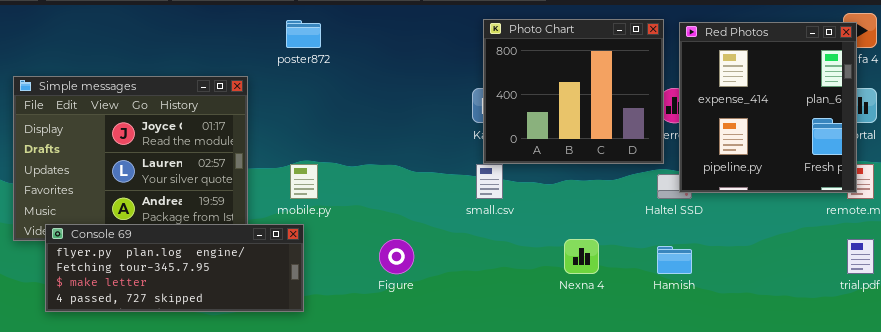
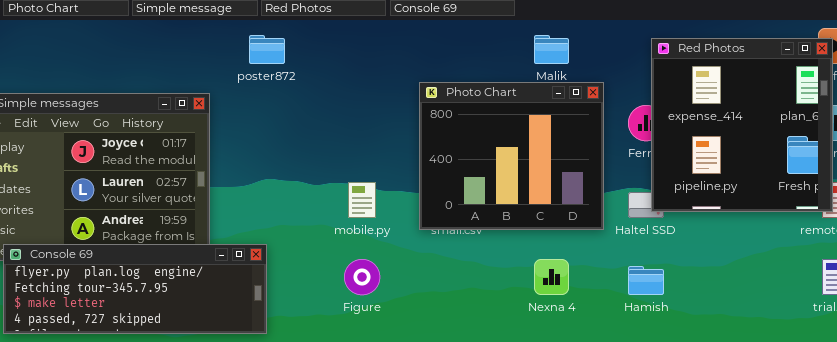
Photo Chart: [483,19,664,164] -> [419,82,604,230], moved
mobile.py: [290,164,318,199] -> [348,182,376,218], moved

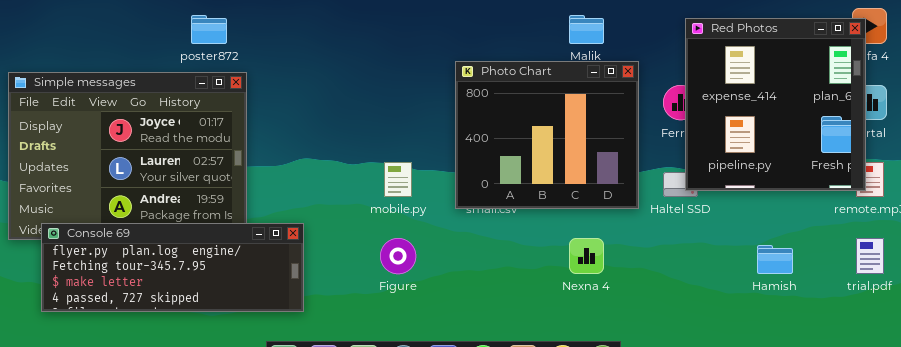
poster872: [249,35,285,64] -> [191,15,227,44], moved
Hamish: [628,266,664,295] -> [757,245,793,274], moved

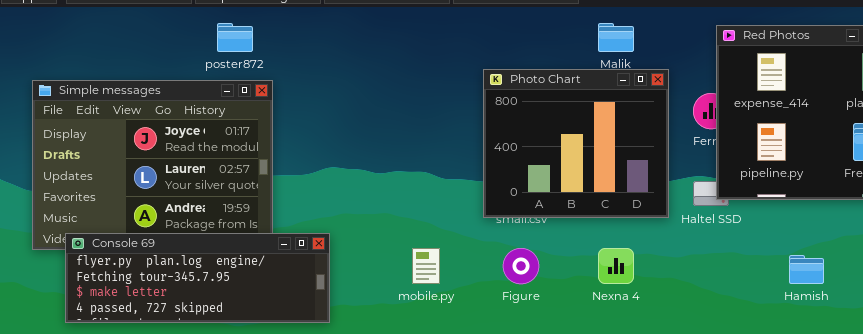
mobile.py: [384,162,412,197] -> [412,248,440,284], moved
Figure: [380,238,416,274] -> [503,248,539,284], moved

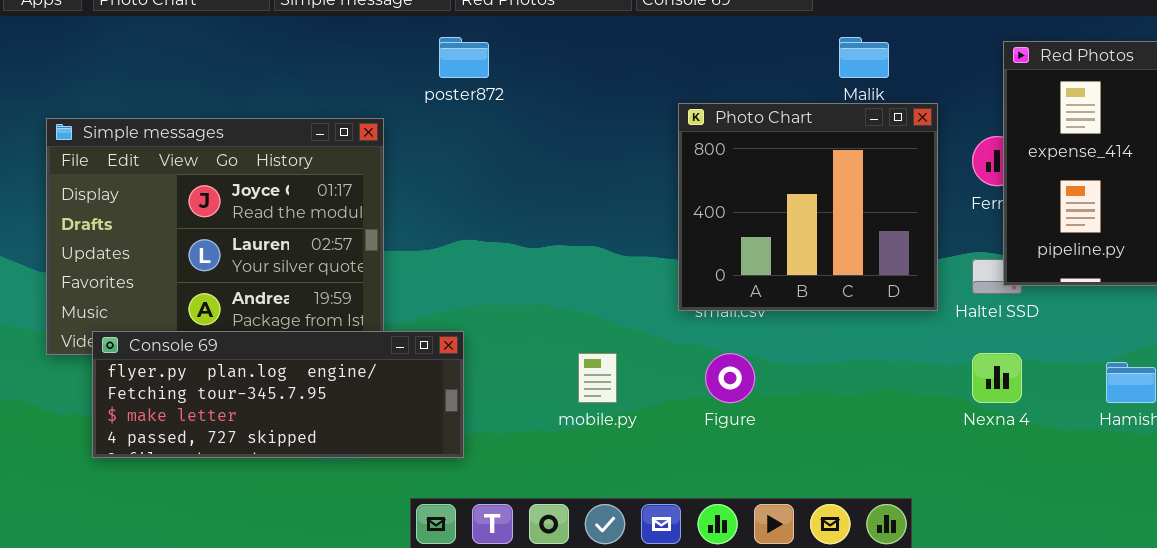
poster872: [217,23,253,52] -> [439,37,489,78], moved
Nexna 4: [598,248,634,284] -> [972,353,1022,403], moved

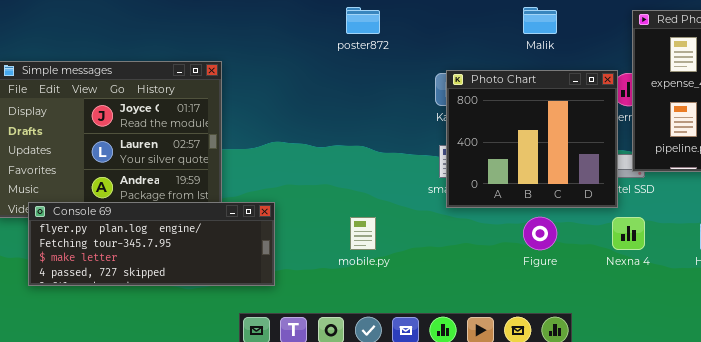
poster872: [439,37,489,78] -> [346,7,380,34], moved
Photo Chart: [678,103,938,311] -> [446,70,618,208], moved
Figure: [705,353,755,403] -> [523,217,557,250], moved

